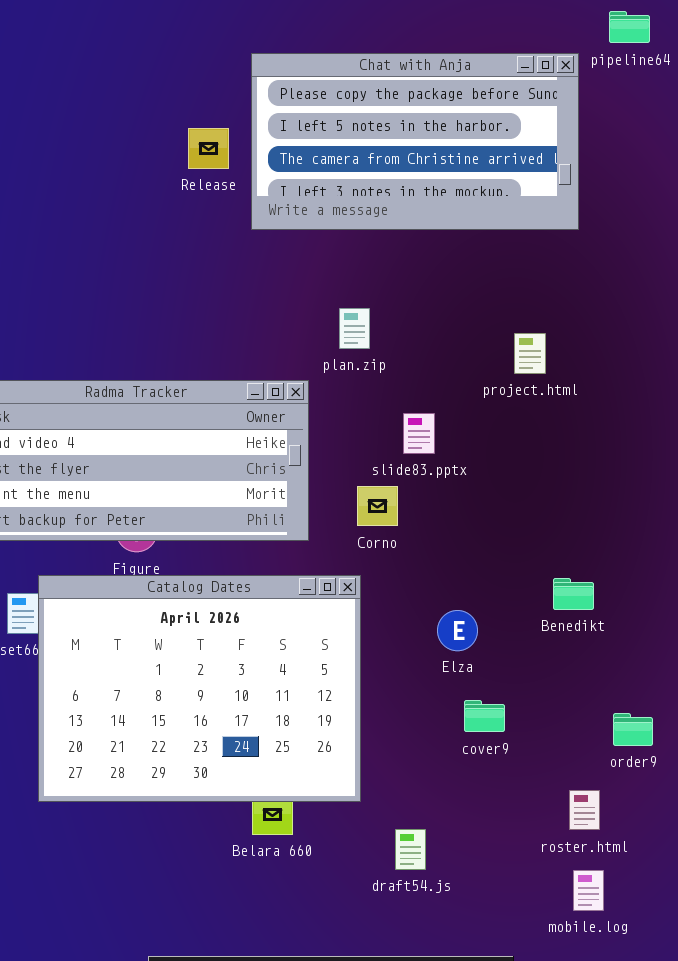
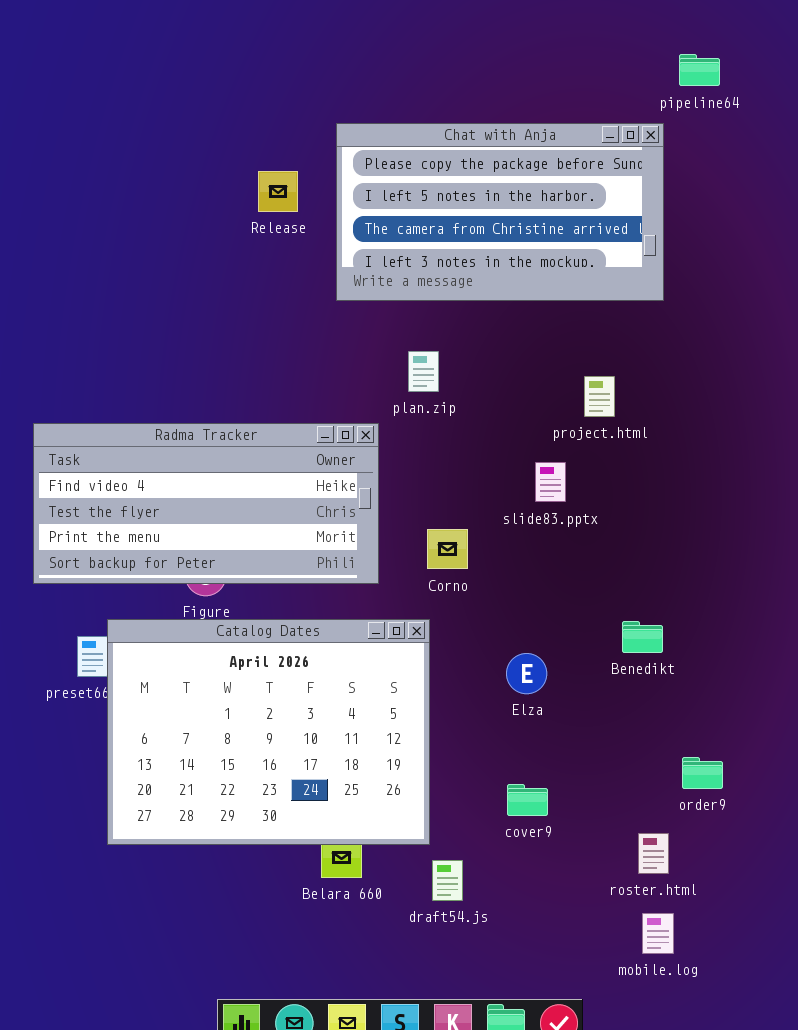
Chat with Anja: [251,53,579,230] -> [336,123,664,301], moved
slide83.pptx: [403,413,435,454] -> [535,462,566,502], moved
cover9: [464,700,505,732] -> [507,784,548,816], moved
draft54.js: [395,829,426,870] -> [432,860,463,901], moved

